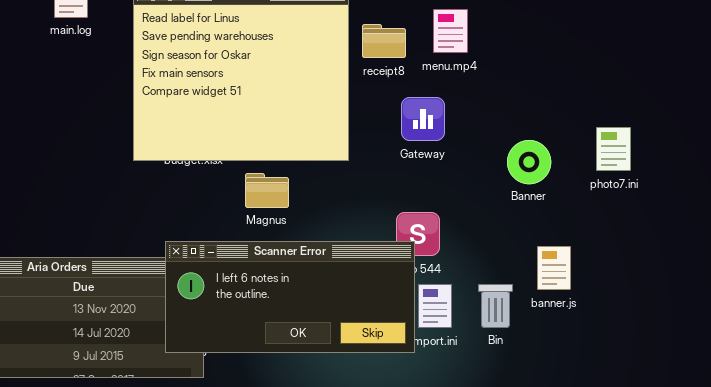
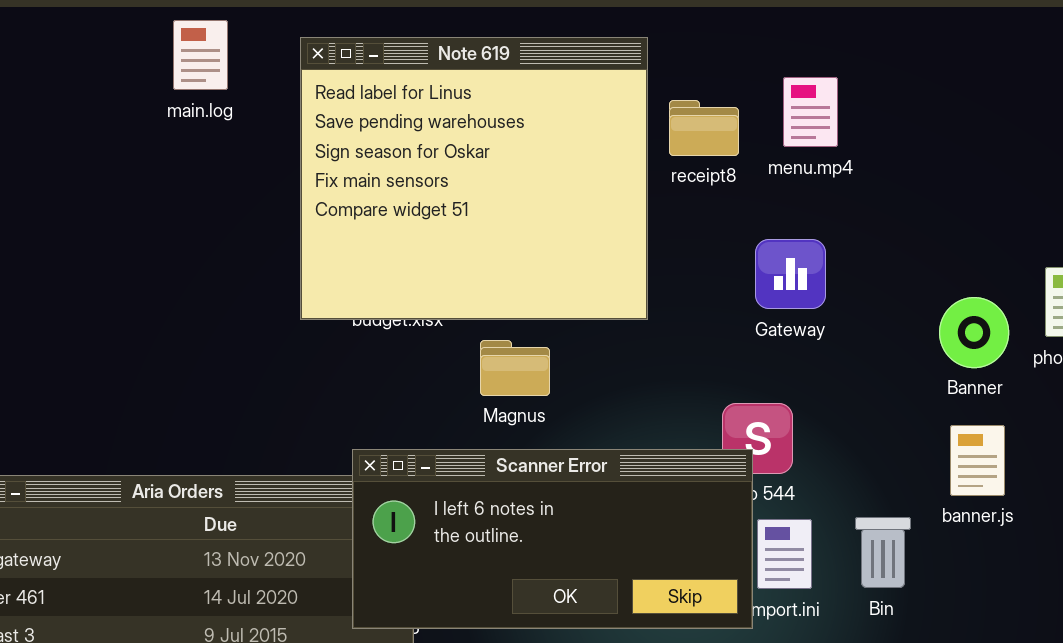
Gateway: [401,97,445,141] -> [755,239,826,309], moved
Banner: [507,140,551,184] -> [939,297,1009,368], moved
banner.js: [537,246,571,290] -> [950,425,1005,496], moved

